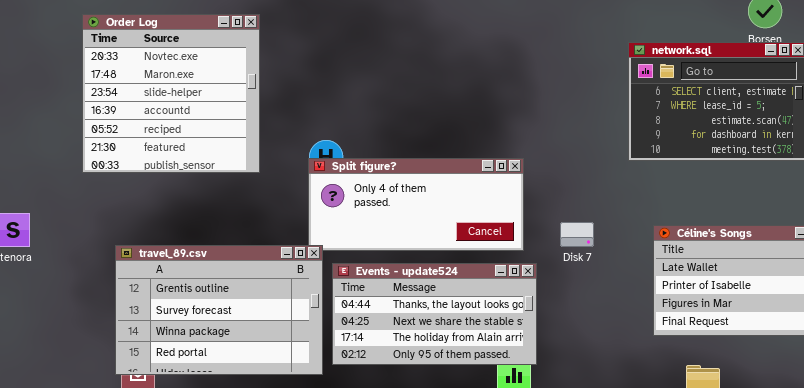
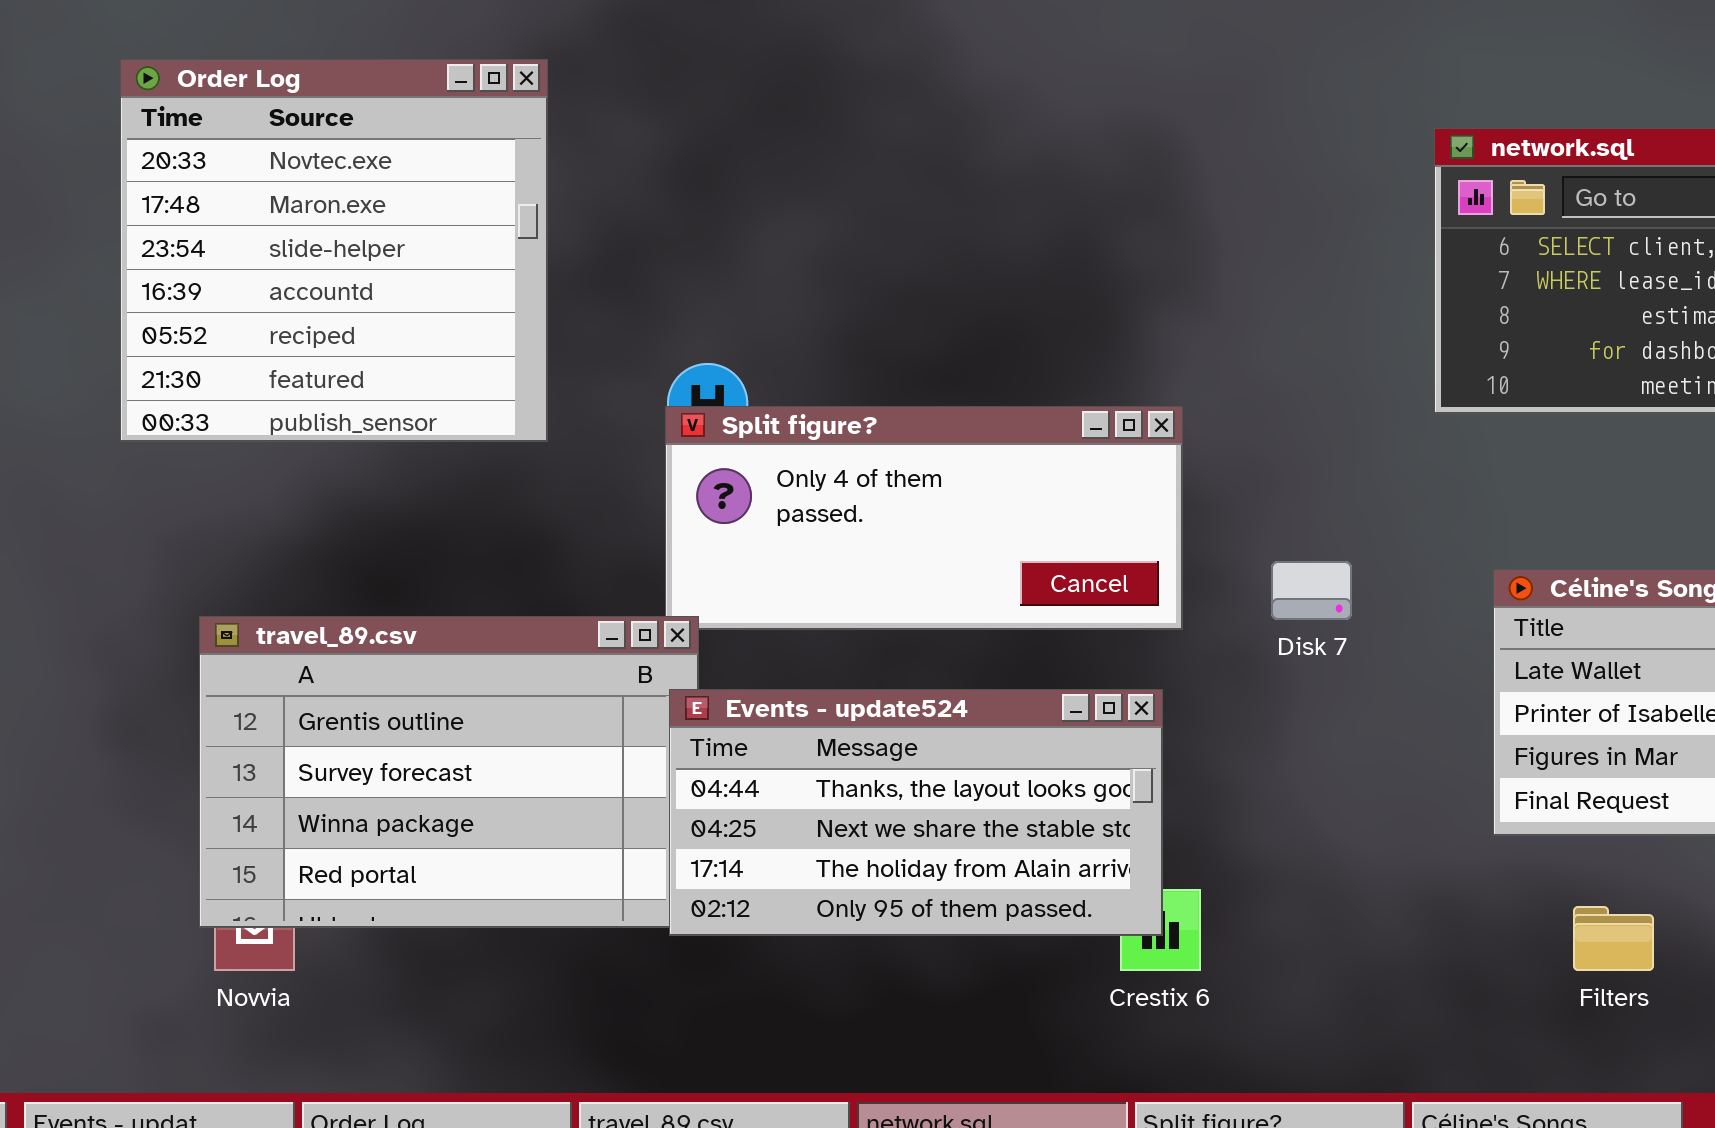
Events - update524: [332,263,537,365] -> [669,689,1163,936], moved

